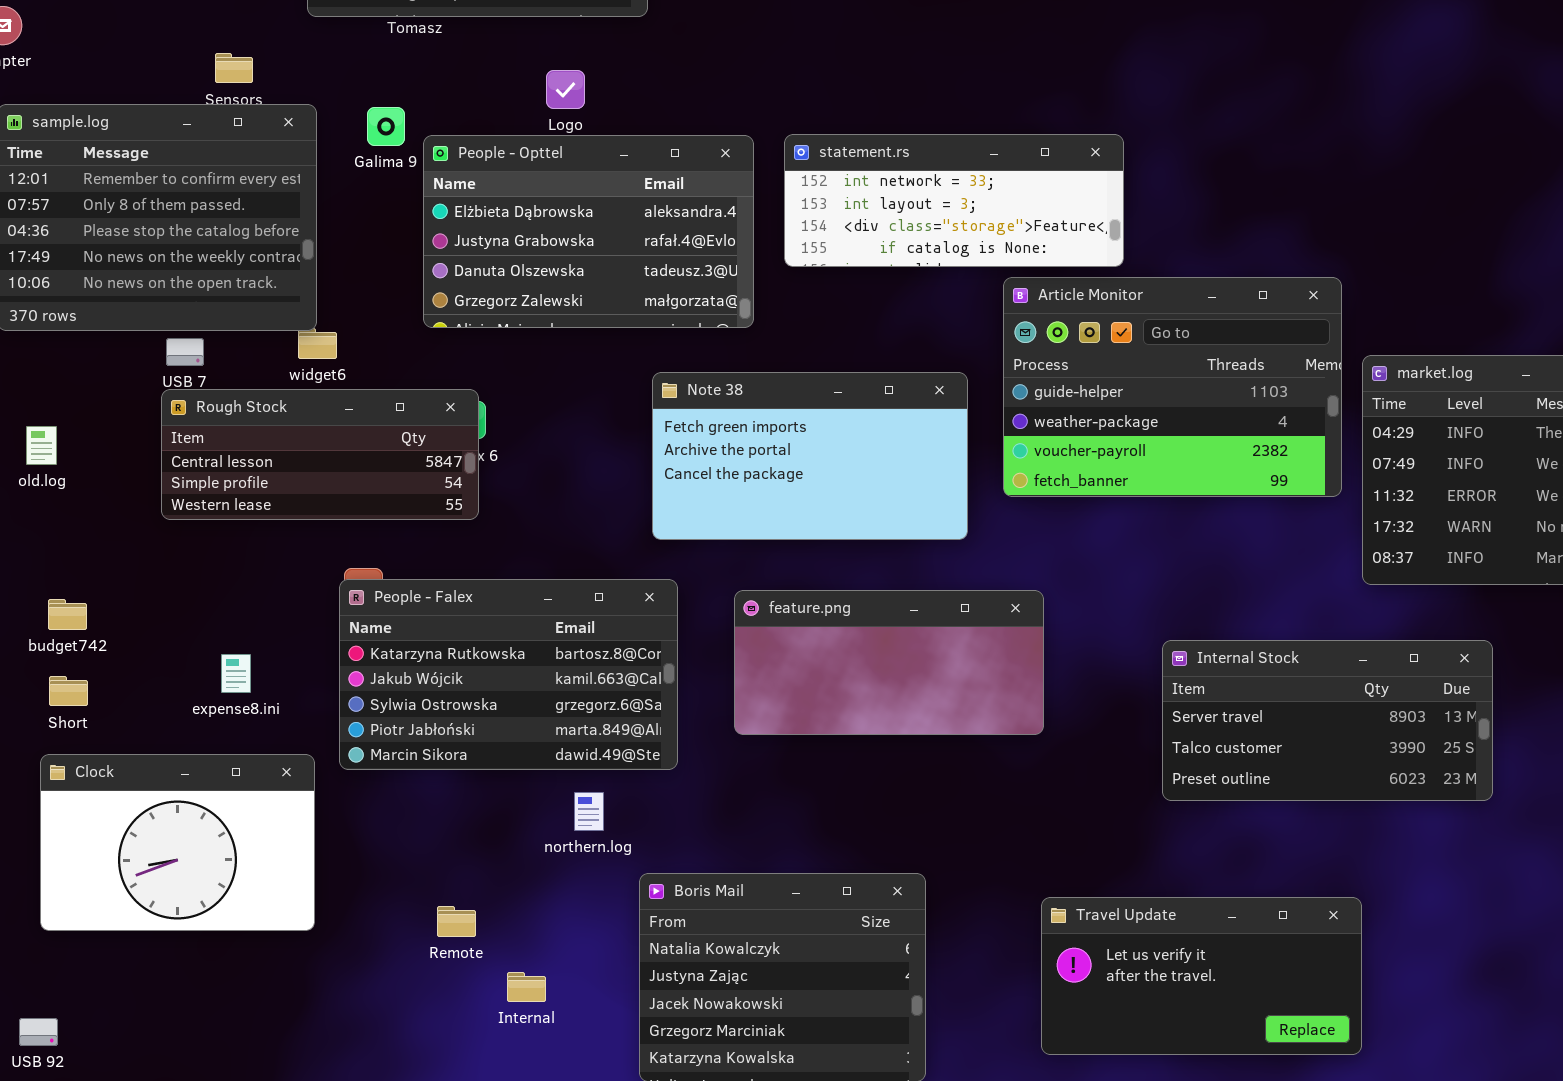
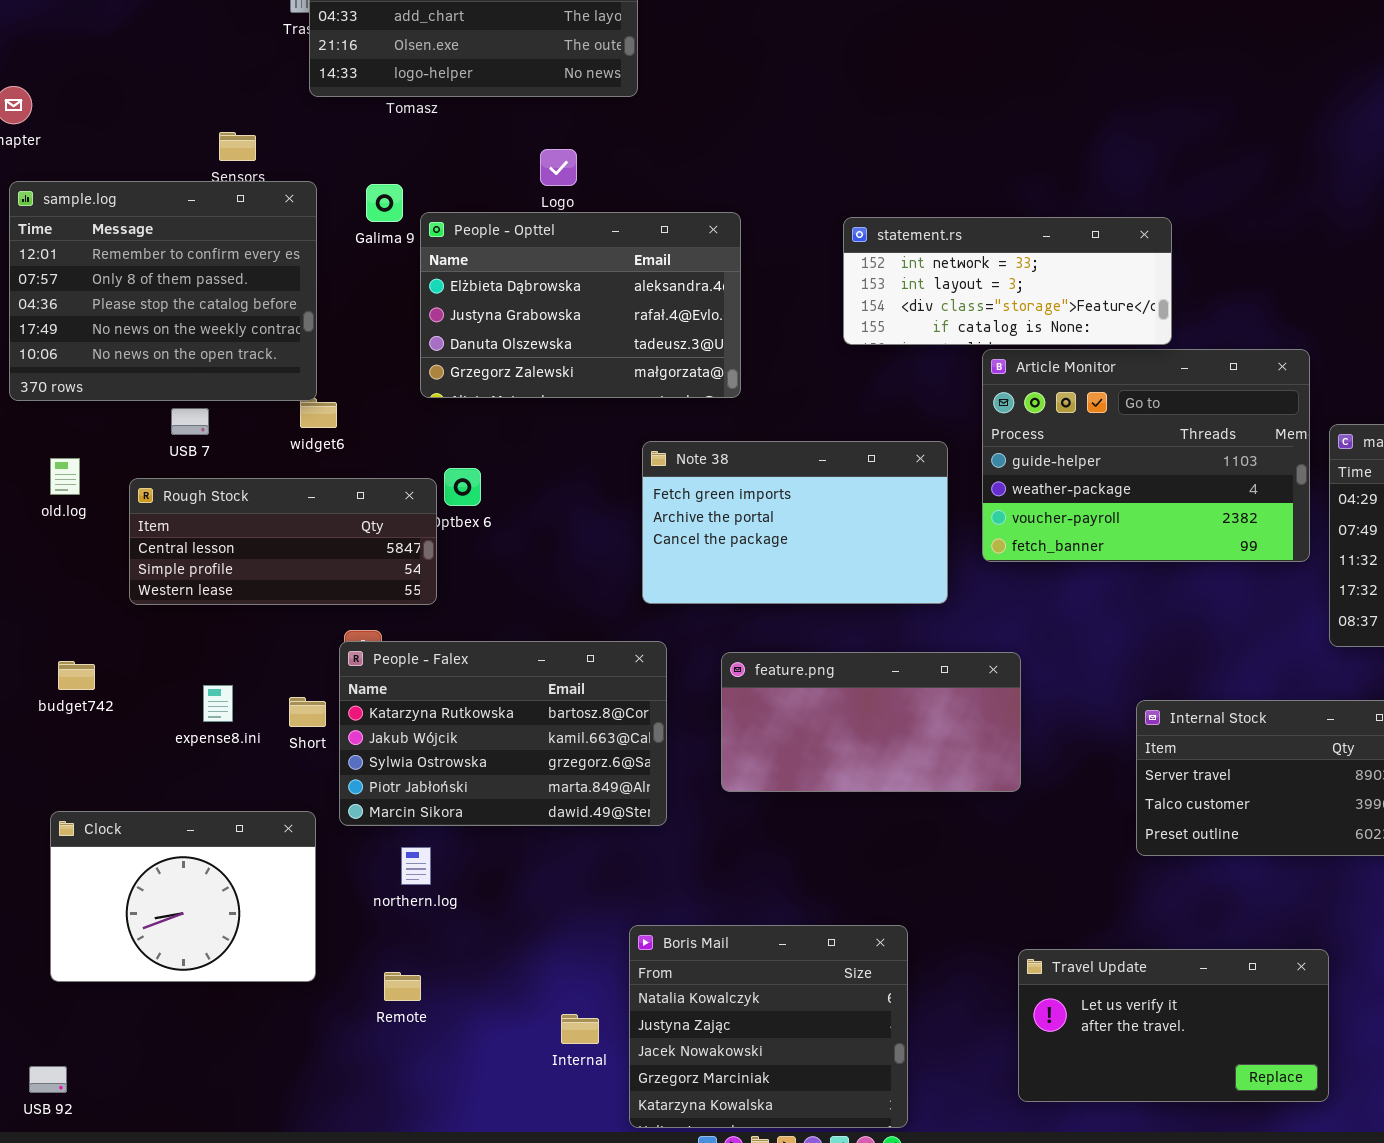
statement.rs: [784,134,1124,267] -> [843,217,1172,345], moved
Rough Stock: [161,389,479,520] -> [129,478,437,605], moved
old.log: [26,426,57,465] -> [50,458,80,495], moved
expense8.ini: [221,654,251,693] -> [203,685,233,722], moved
Short: [49,676,88,706] -> [289,697,326,727], moved
northern.log: [574,792,604,831] -> [401,847,431,885], moved
Remote: [437,906,476,937] -> [384,972,421,1001], moved
Internal: [507,972,546,1002] -> [561,1014,599,1044], moved

